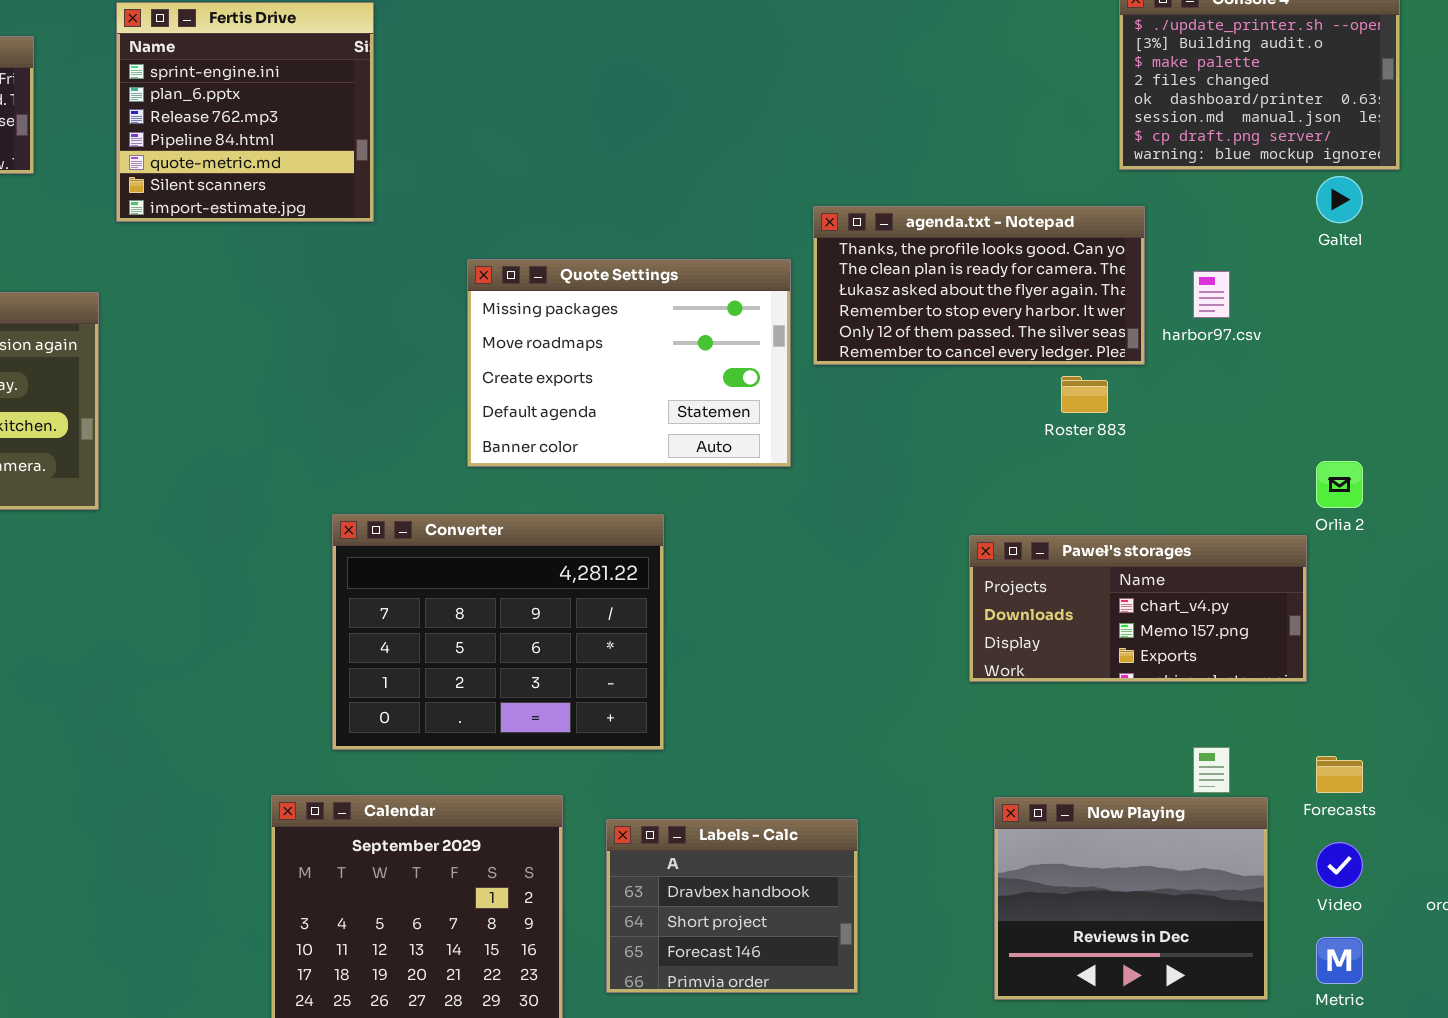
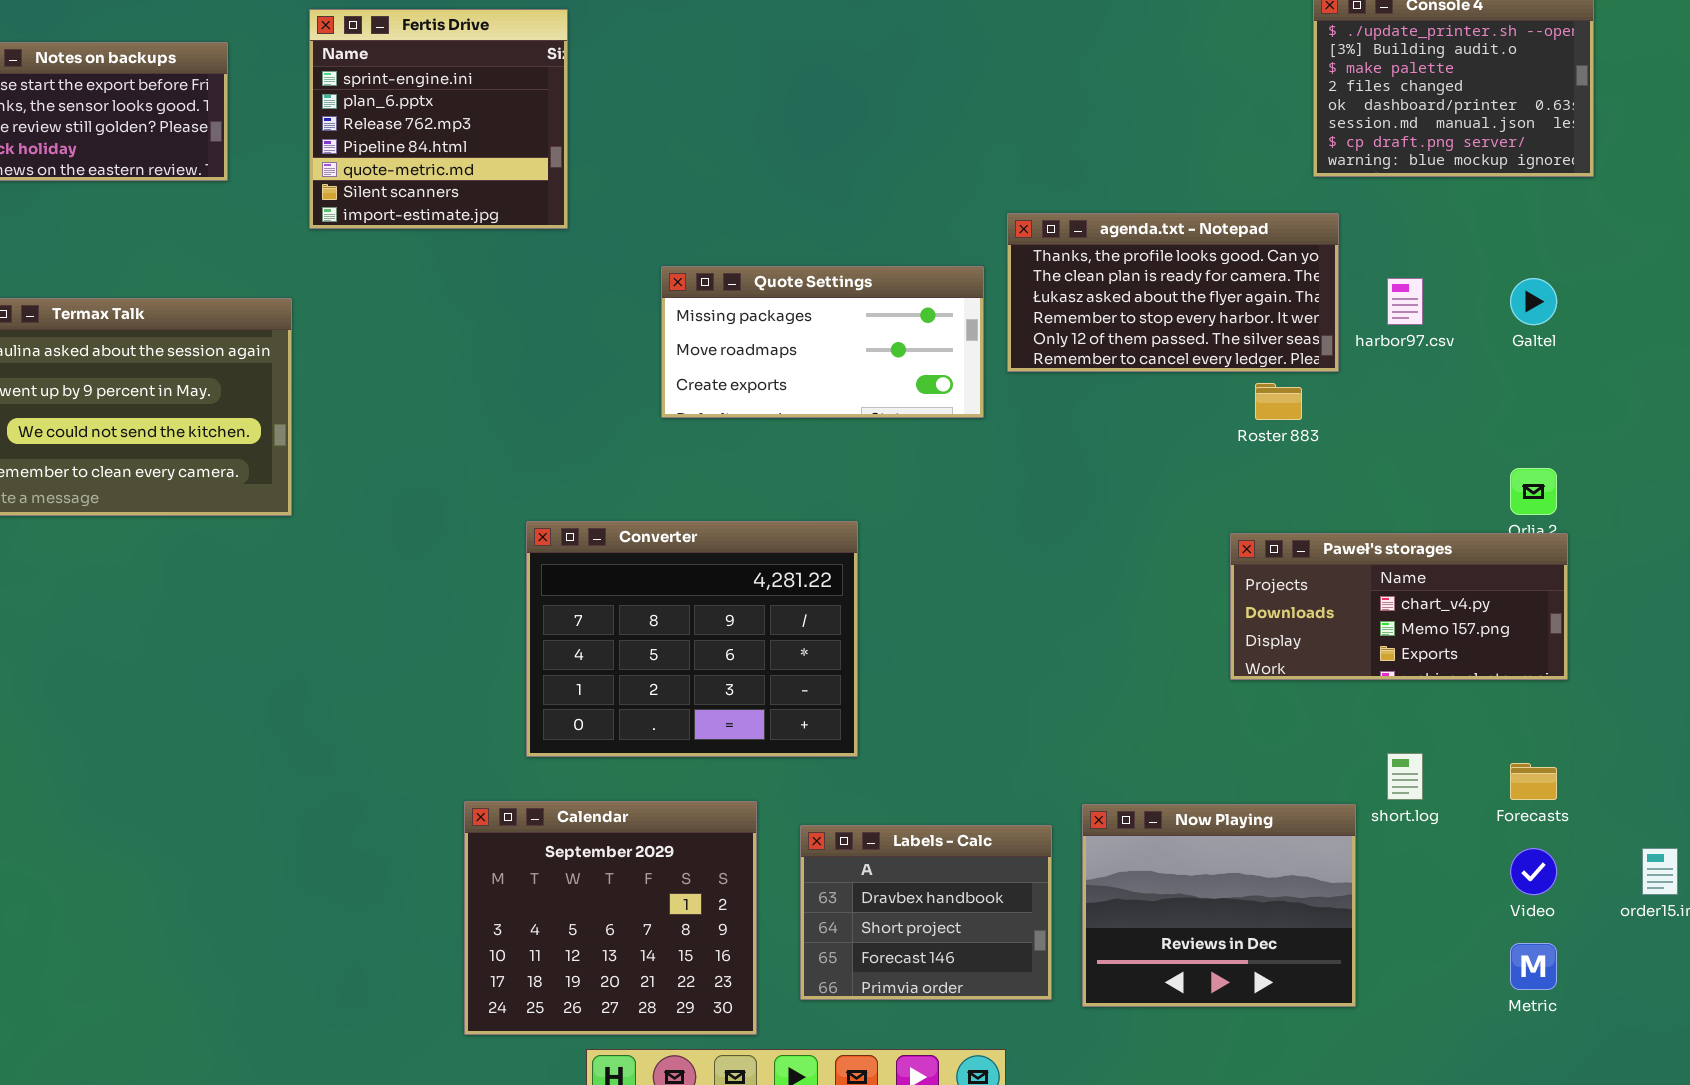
Galtel: [1316,176,1363,223] -> [1510,278,1557,325], moved
Quote Settings: [467,259,791,467] -> [661,266,984,418], resized
Paweł's storages: [969,535,1307,682] -> [1230,533,1568,680], moved
Now Playing: [994,797,1268,1000] -> [1082,804,1356,1007], moved

